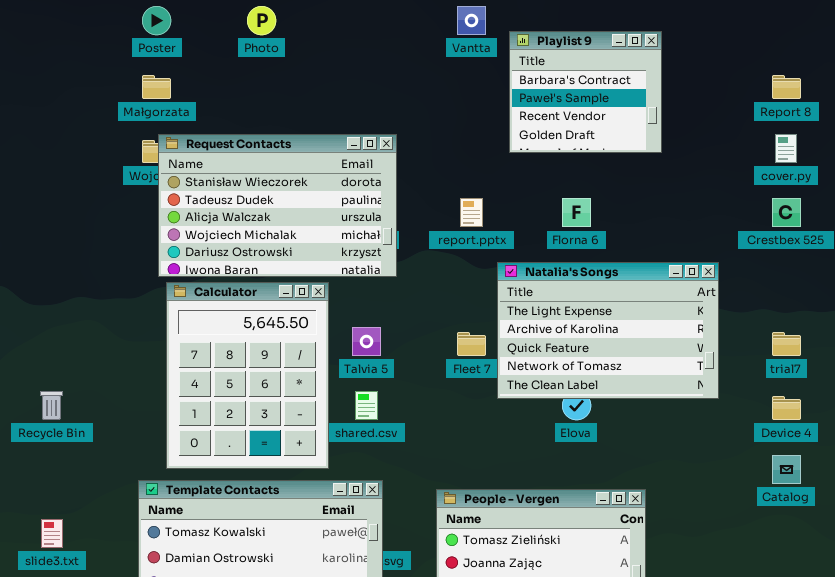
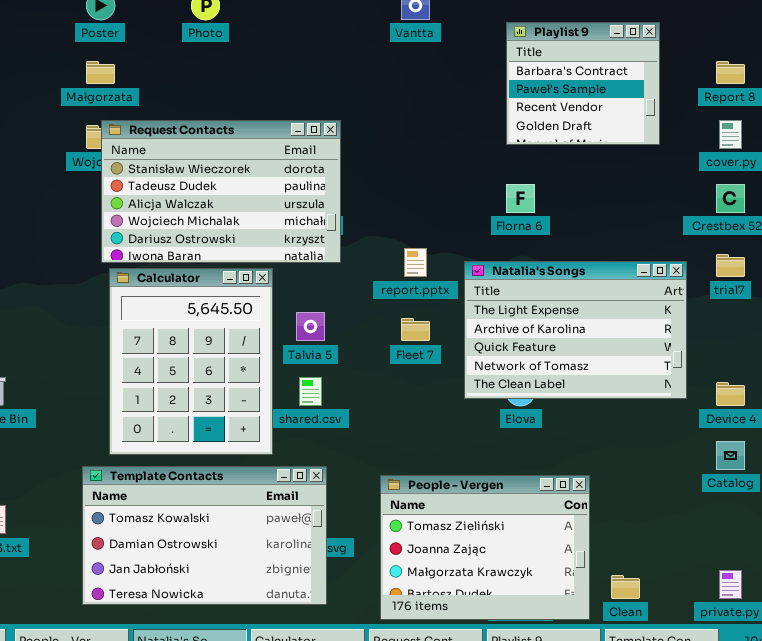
Playlist 9: [509,31,662,153] -> [506,22,660,145], moved
report.pptx: [460,198,483,227] -> [404,248,427,277], moved
Natalia's Songs: [497,262,719,399] -> [464,261,687,399], moved
trial7: [772,332,801,356] -> [716,254,745,277], moved

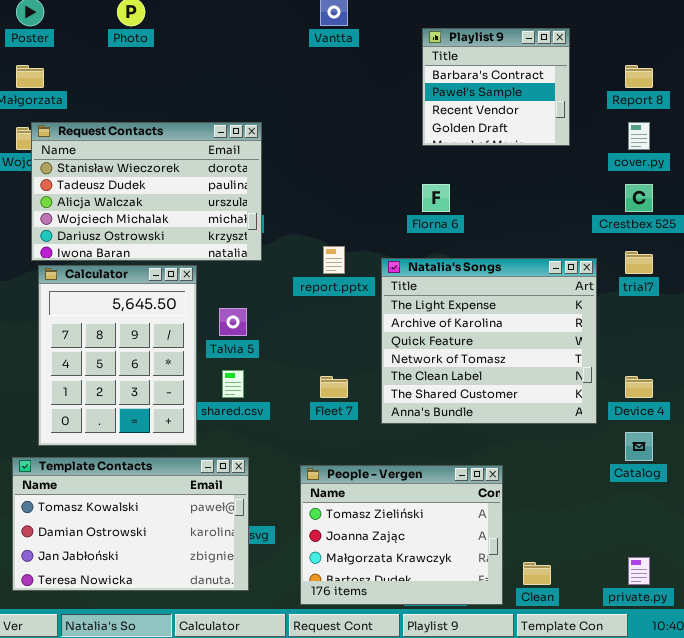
Natalia's Songs: [464,261,687,399] -> [381,258,597,424], resized
Fleet 7: [401,318,430,341] -> [320,376,348,398], moved

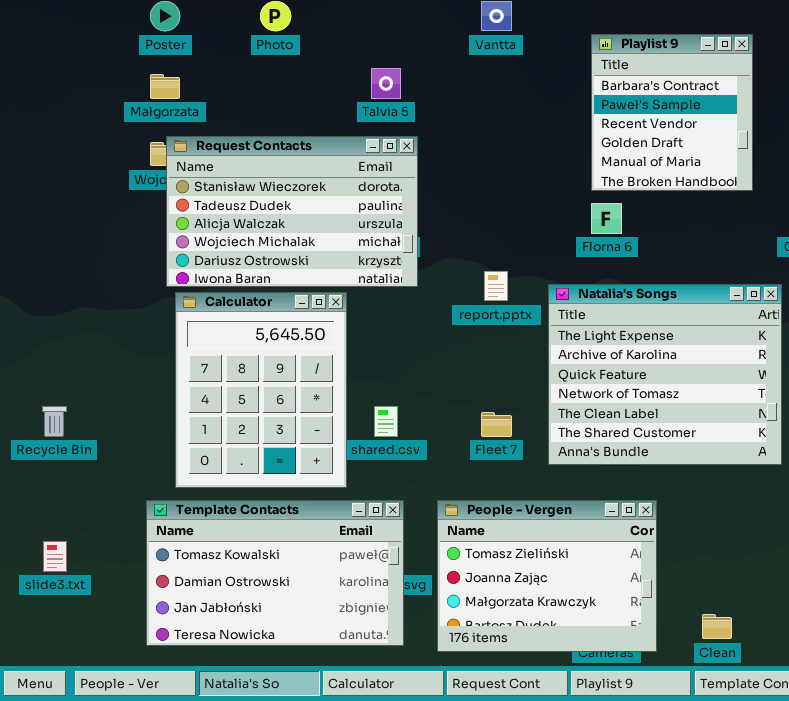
Playlist 9: [422,28,570,146] -> [591,34,753,191], resized
Talvia 5: [219,308,247,336] -> [371,68,401,99], moved
People - Vergen: [300,465,503,605] -> [437,500,657,652], moved

